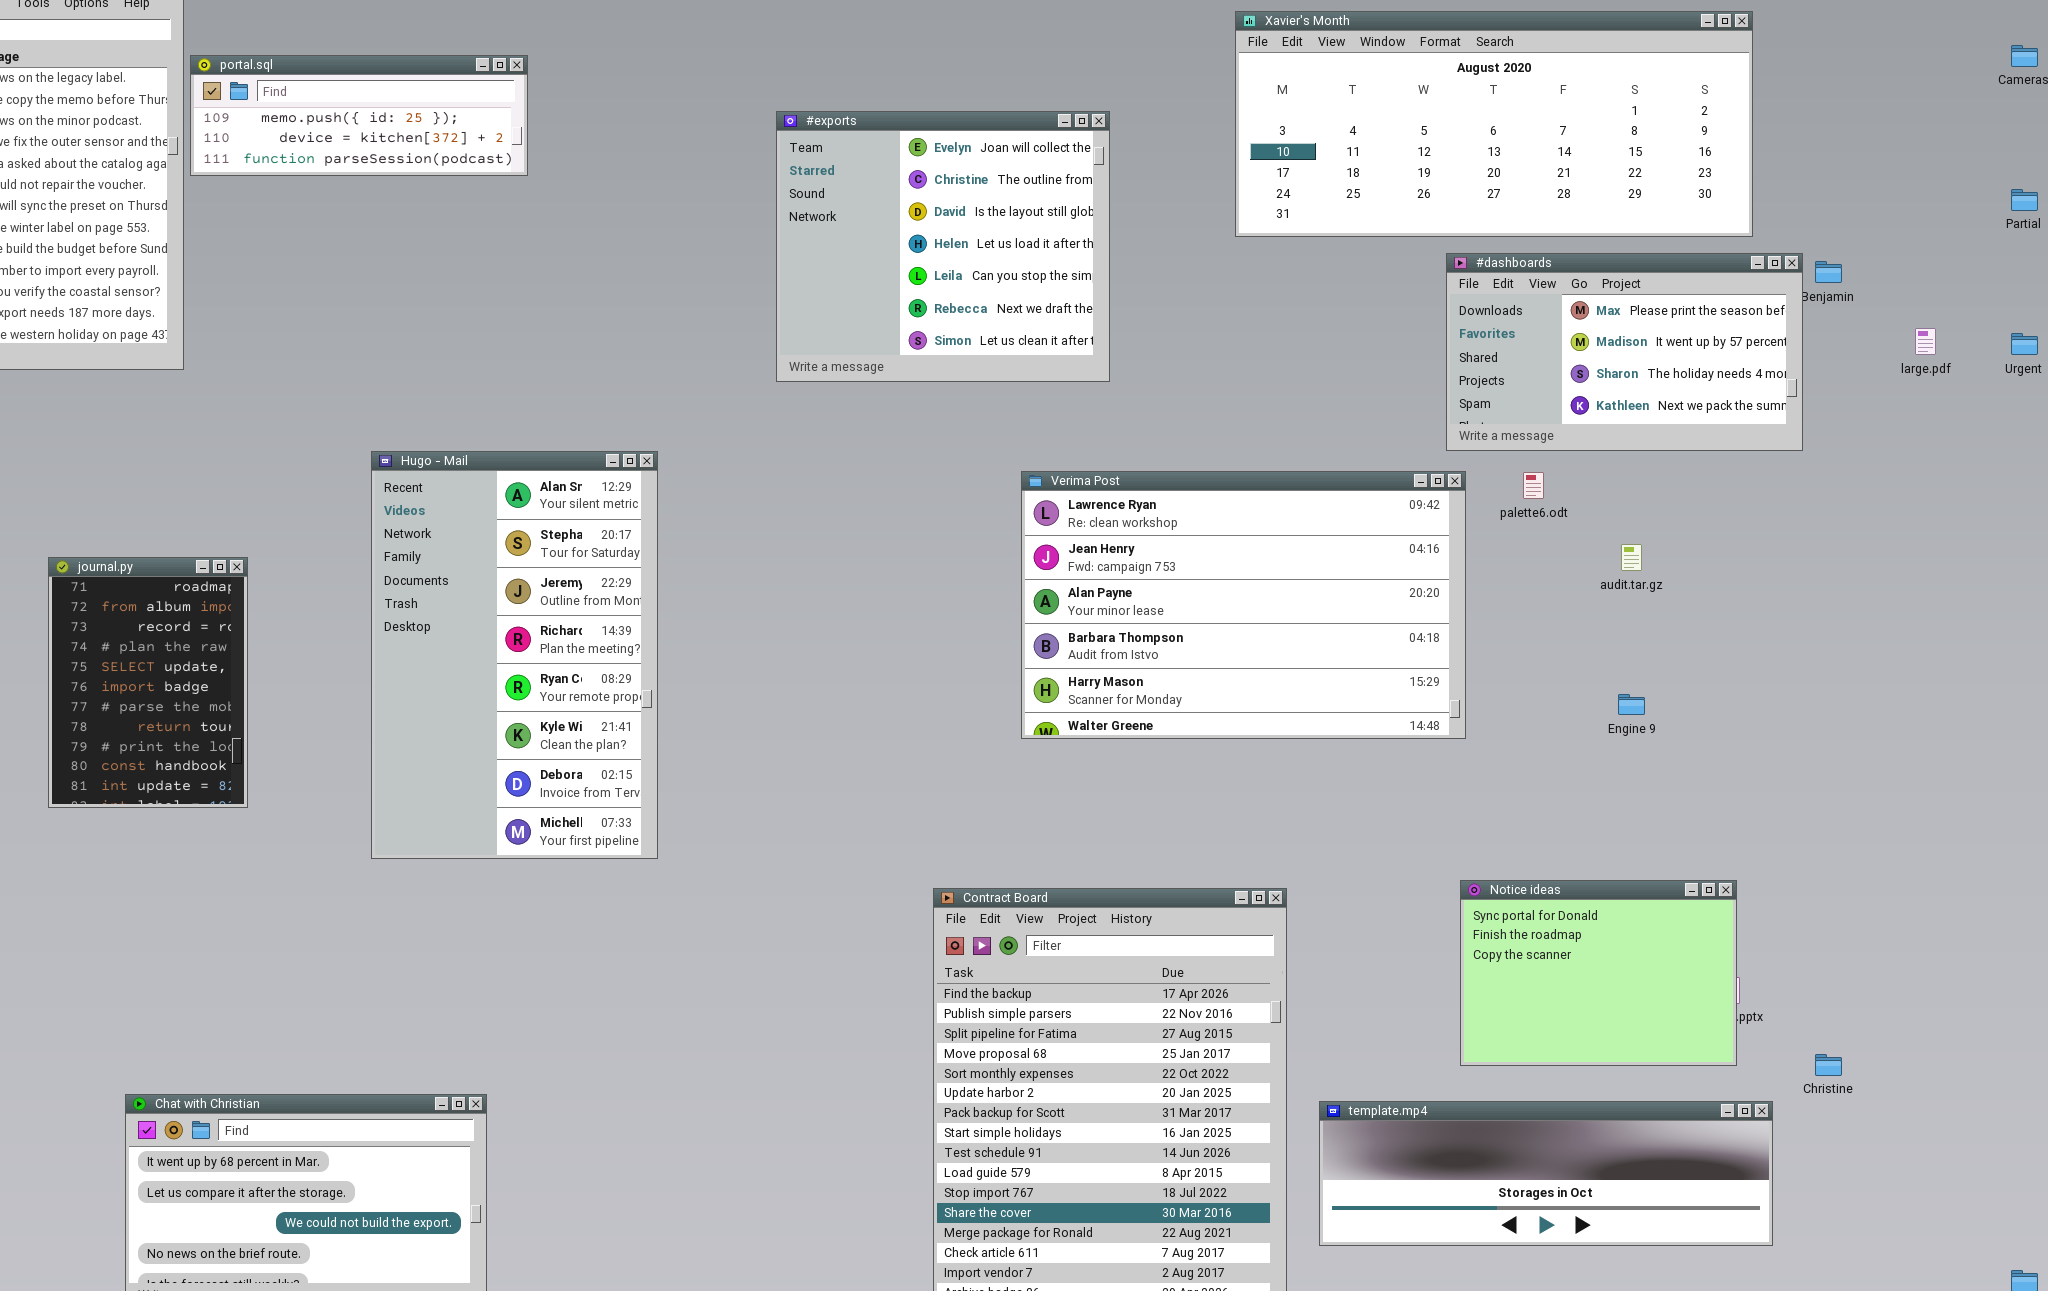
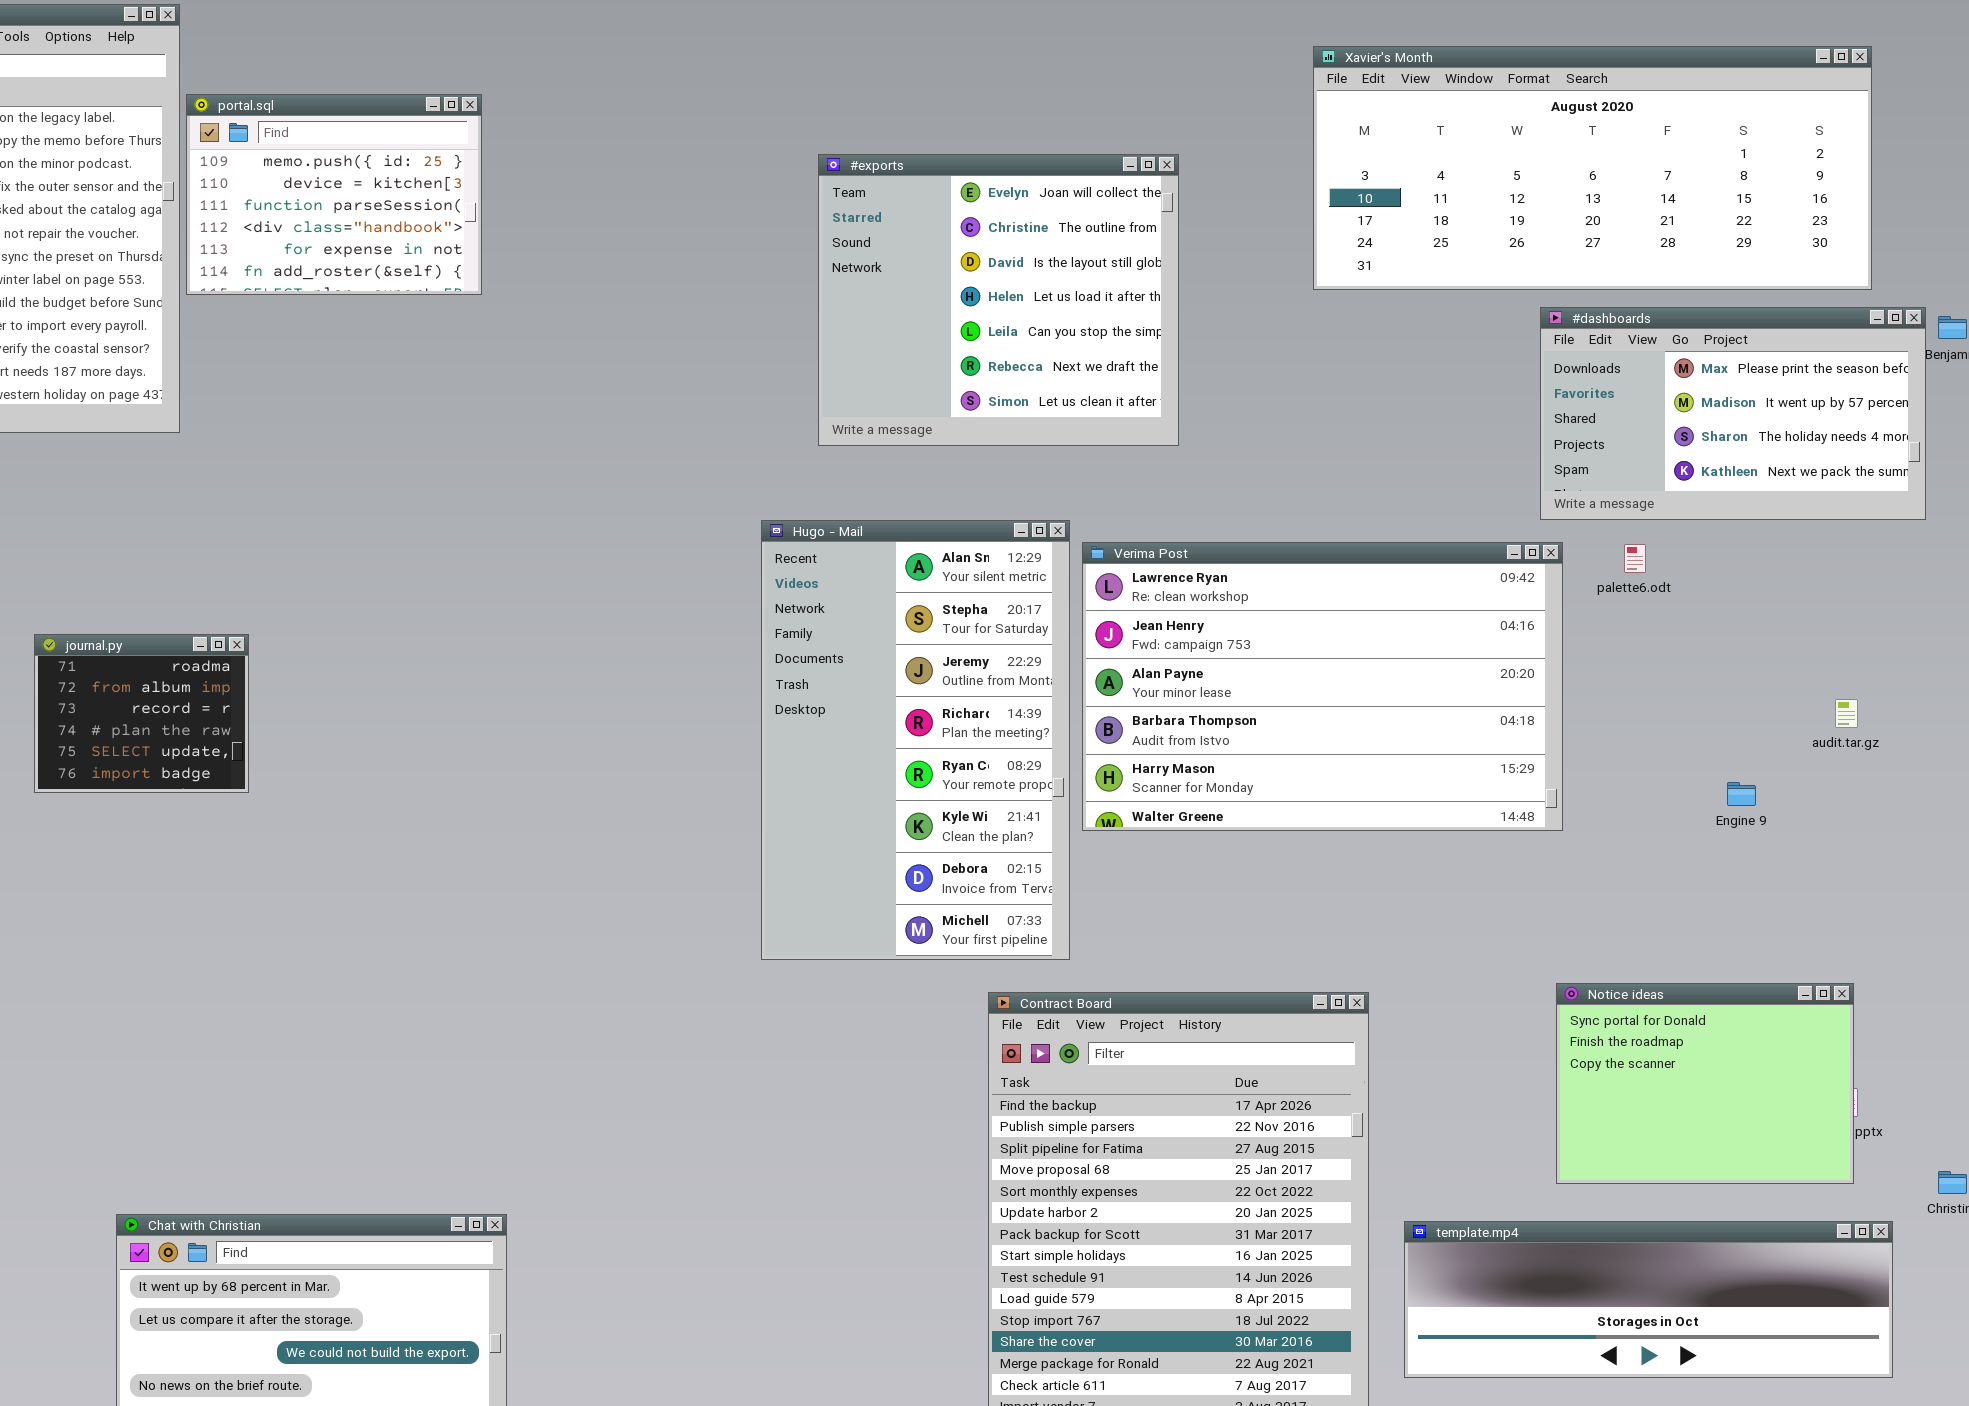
portal.sql: [190,55,528,176] -> [186,94,482,295], resized
Hugo - Mail: [371,451,658,859] -> [761,520,1070,960], moved
audit.tar.gz: [1621,544,1642,571] -> [1835,699,1858,728], moved
journal.py: [48,557,248,808] -> [34,634,249,793], resized

